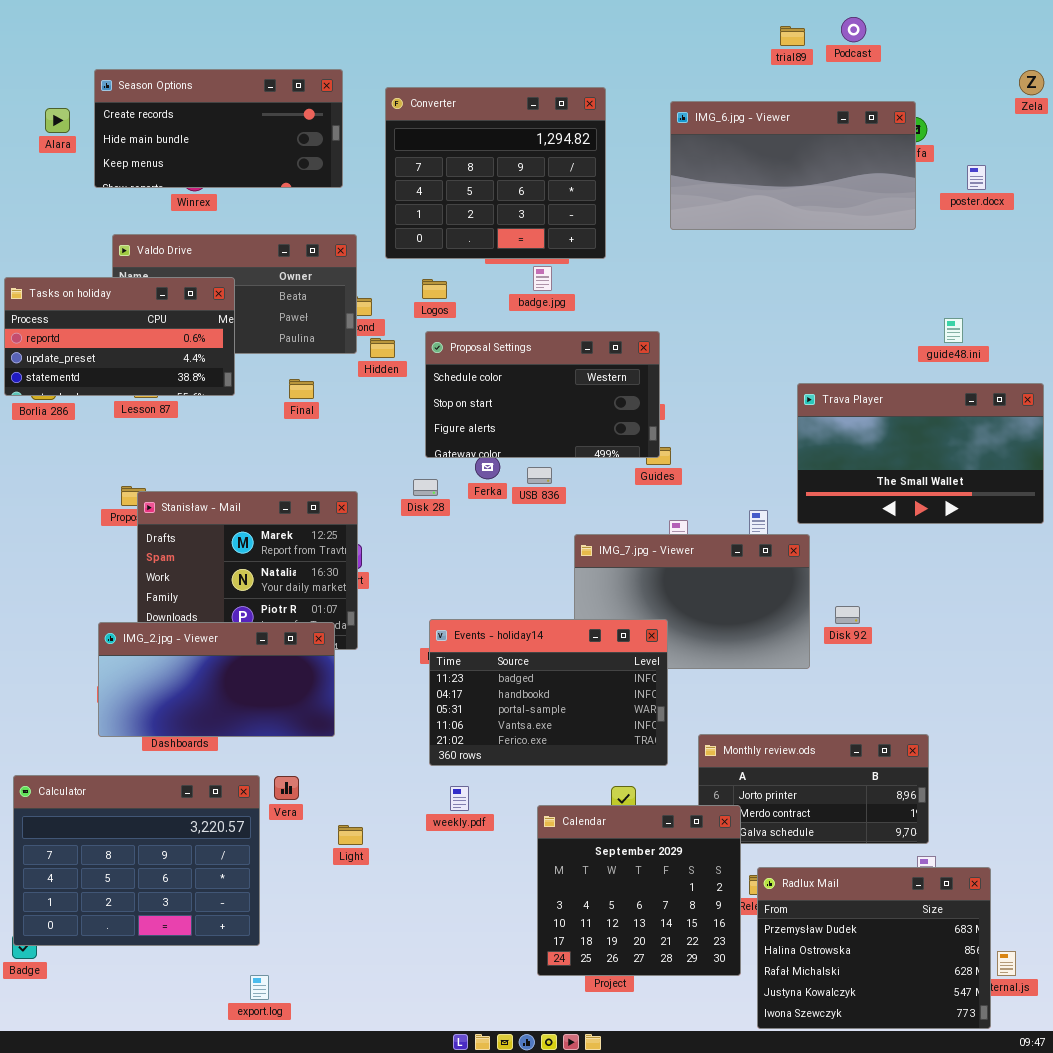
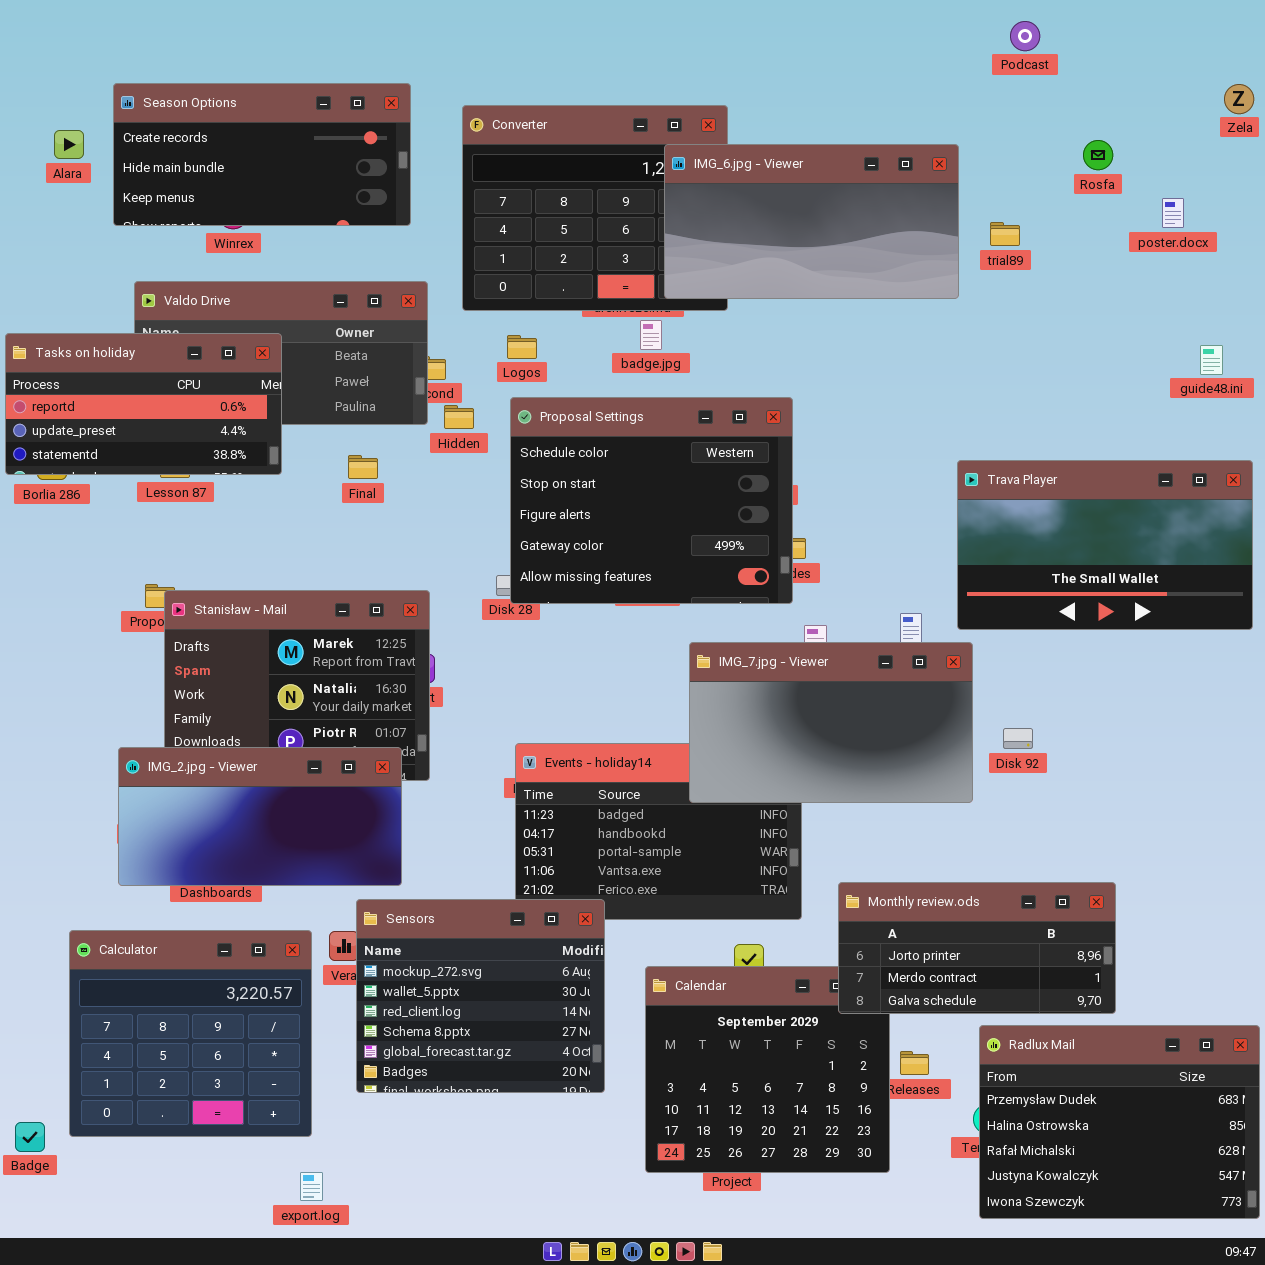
trial89: [780,26,805,46] -> [990,222,1020,246], moved
IMG_6.jpg - Viewer: [670,101,916,230] -> [664,144,959,299], moved
guide48.ini: [944,318,963,343] -> [1200,345,1223,375], moved
Proposal Settings: [425,331,660,458] -> [510,397,793,604], resized
IMG_7.jpg - Viewer: [574,534,810,669] -> [689,642,973,803], raised
Monthly review.ods: [698,734,929,844] -> [838,882,1116,1014], raised
Sensors: none -> [356,899,605,1093], opened
Calculator: [13,775,260,946] -> [69,930,312,1137], resized
Radlux Mail: [757,867,991,1029] -> [979,1025,1260,1219], moved

